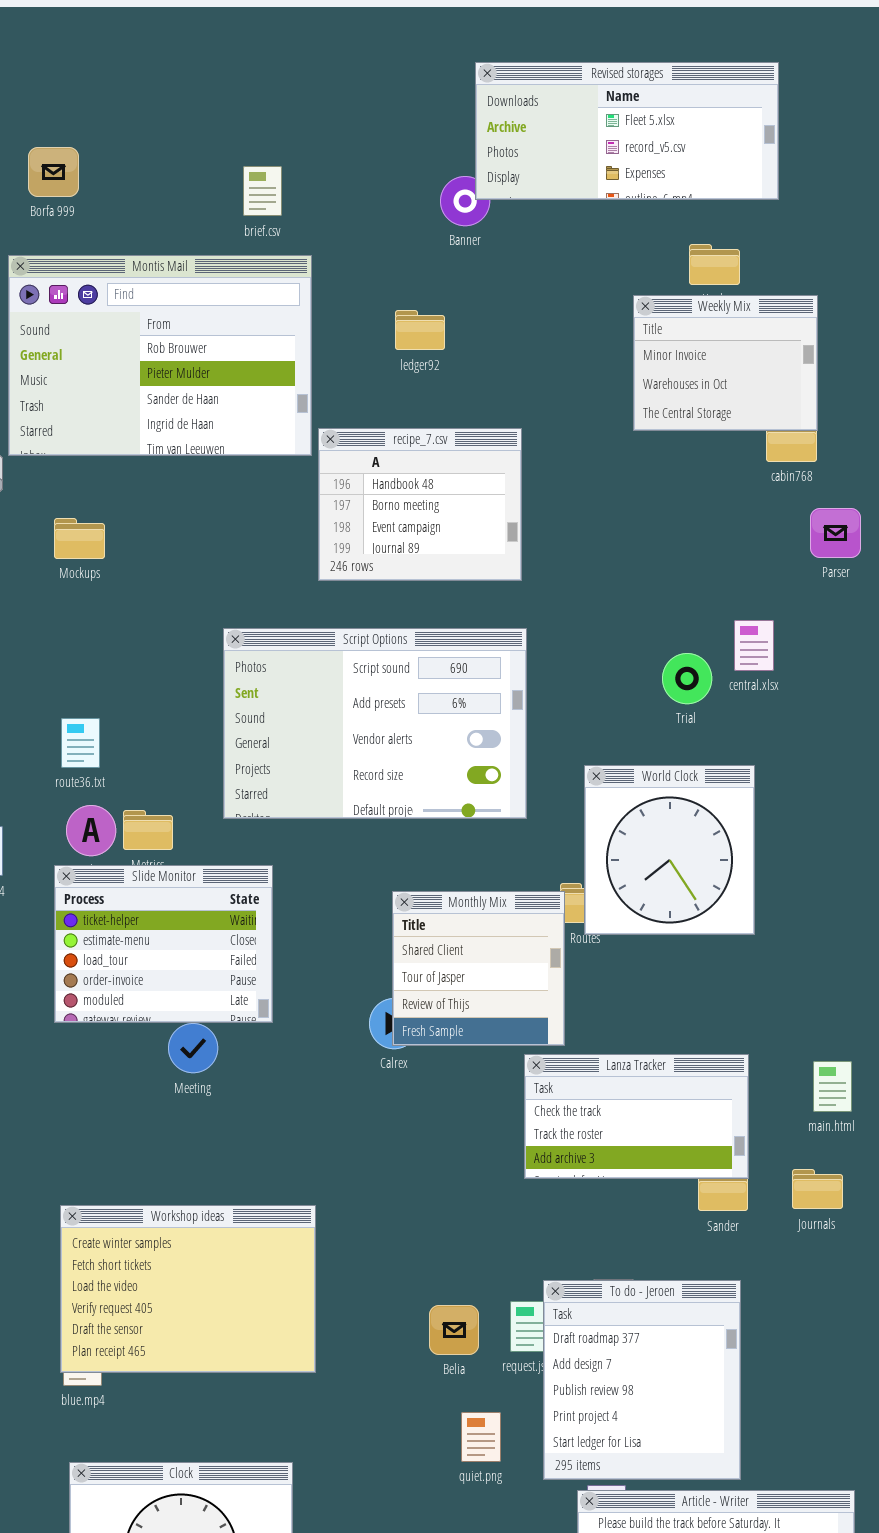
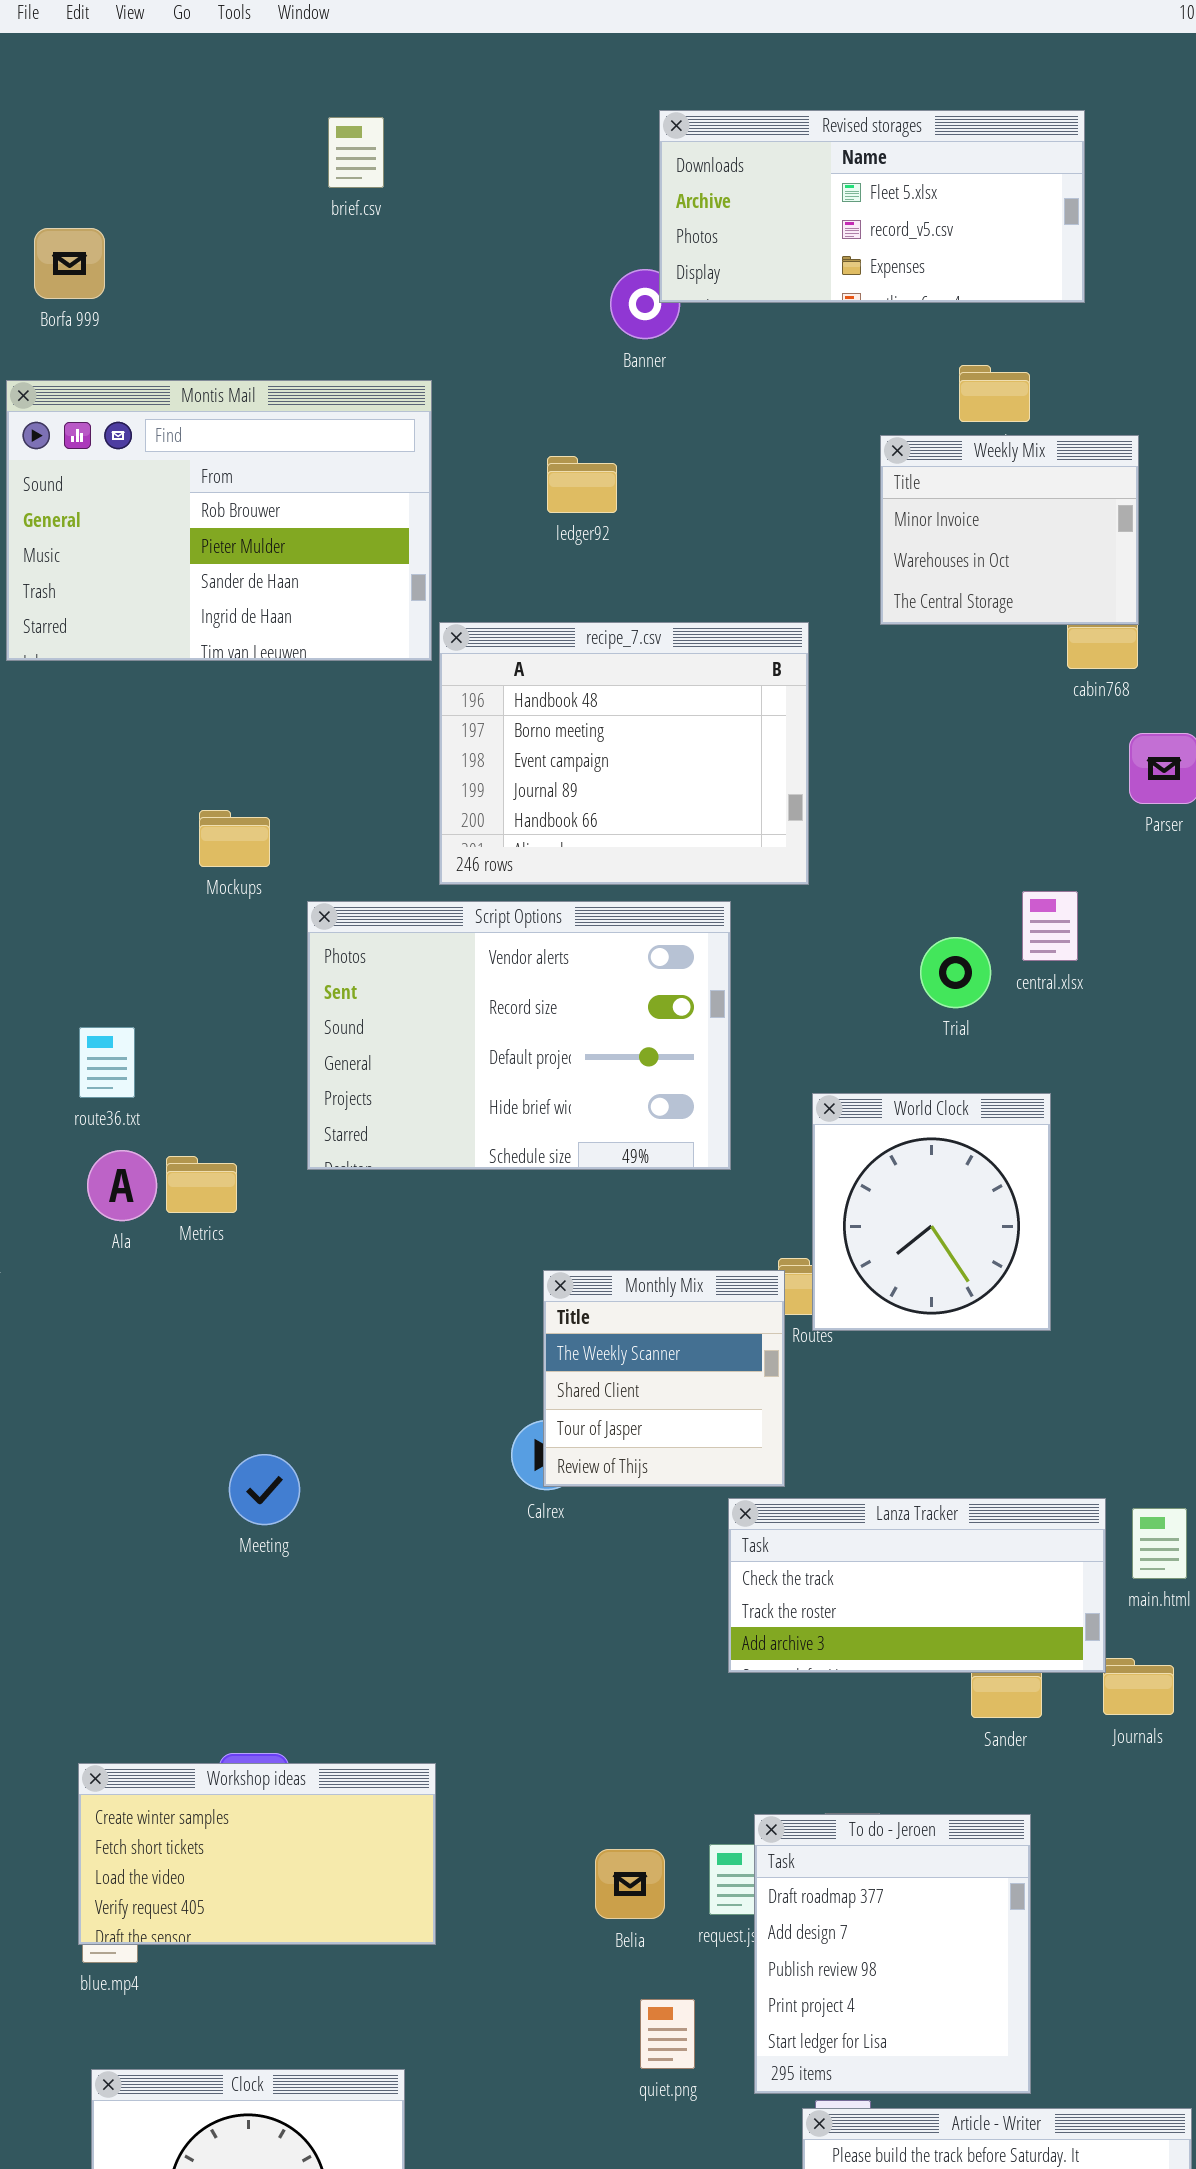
brief.csv: [243,166,282,216] -> [328,117,384,188], moved
recipe_7.csv: [318,428,522,581] -> [439,622,809,885], resized
Mockups: [54,518,105,559] -> [199,810,270,867], moved
Script Options: [223,628,527,819] -> [307,901,731,1170], scrolled down 2 rows
Slide Monitor: [54,865,273,1023] -> none, closed
Monthly Mix: [392,891,565,1046] -> [543,1270,785,1487], scrolled up 1 row
Lanza Tracker: [524,1054,749,1179] -> [728,1498,1106,1673], resized
Workshop ideas: [60,1205,316,1373] -> [78,1763,436,1945], resized

